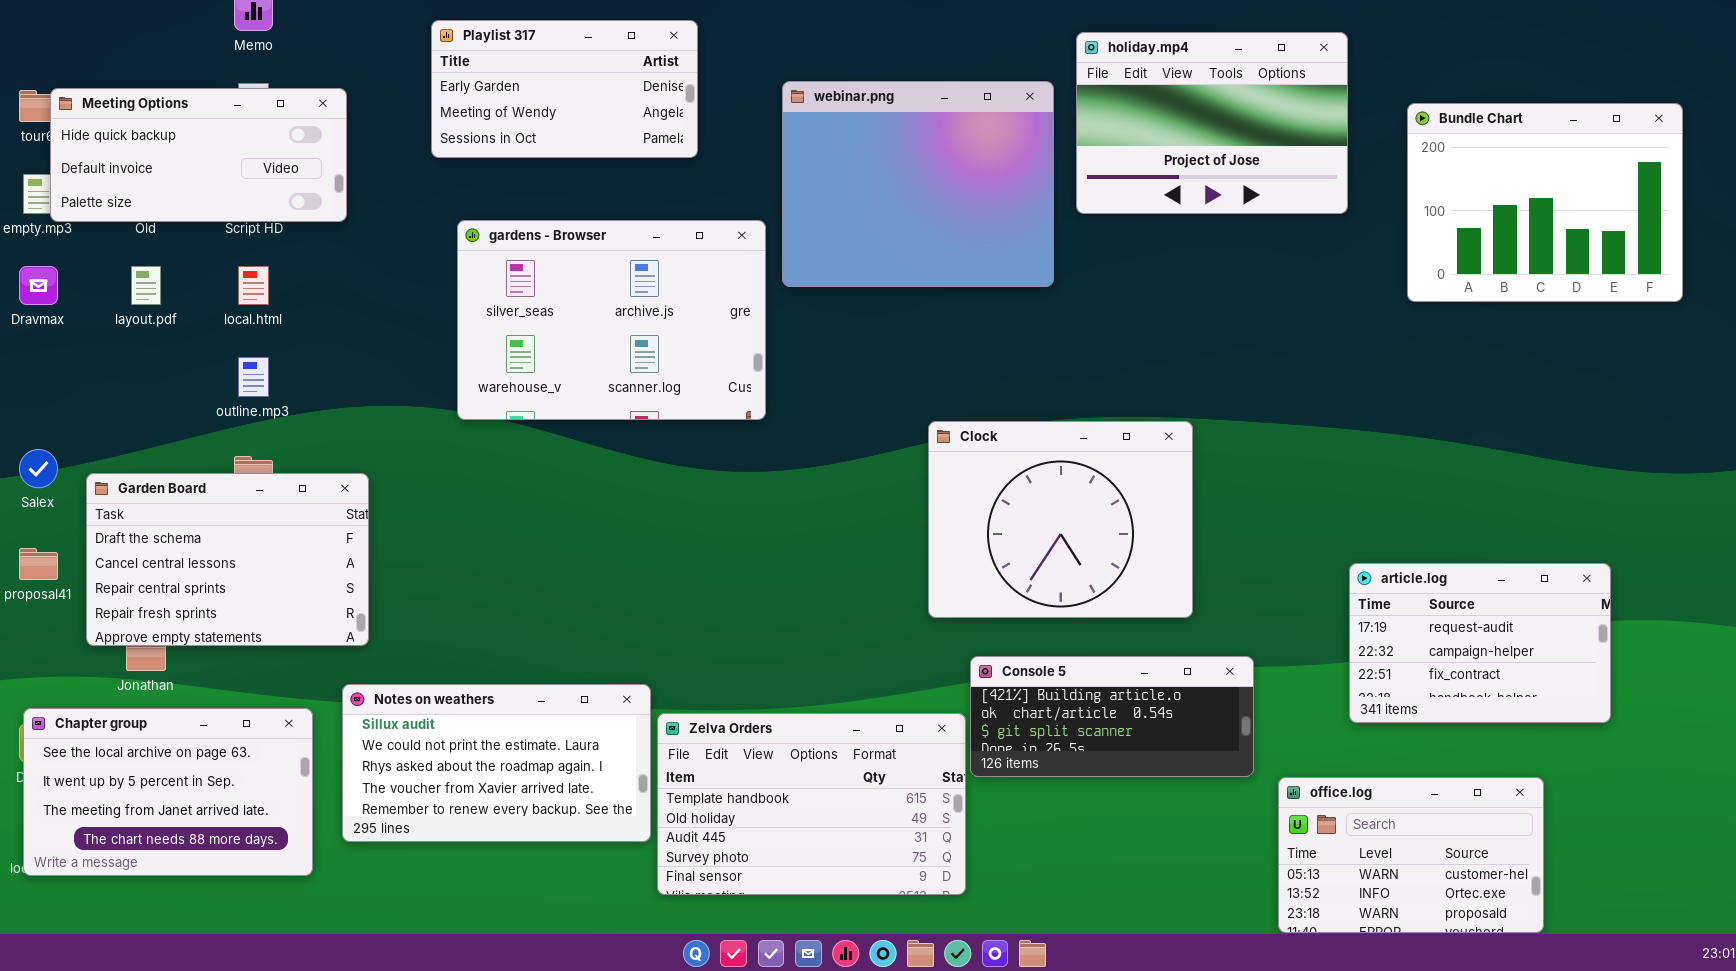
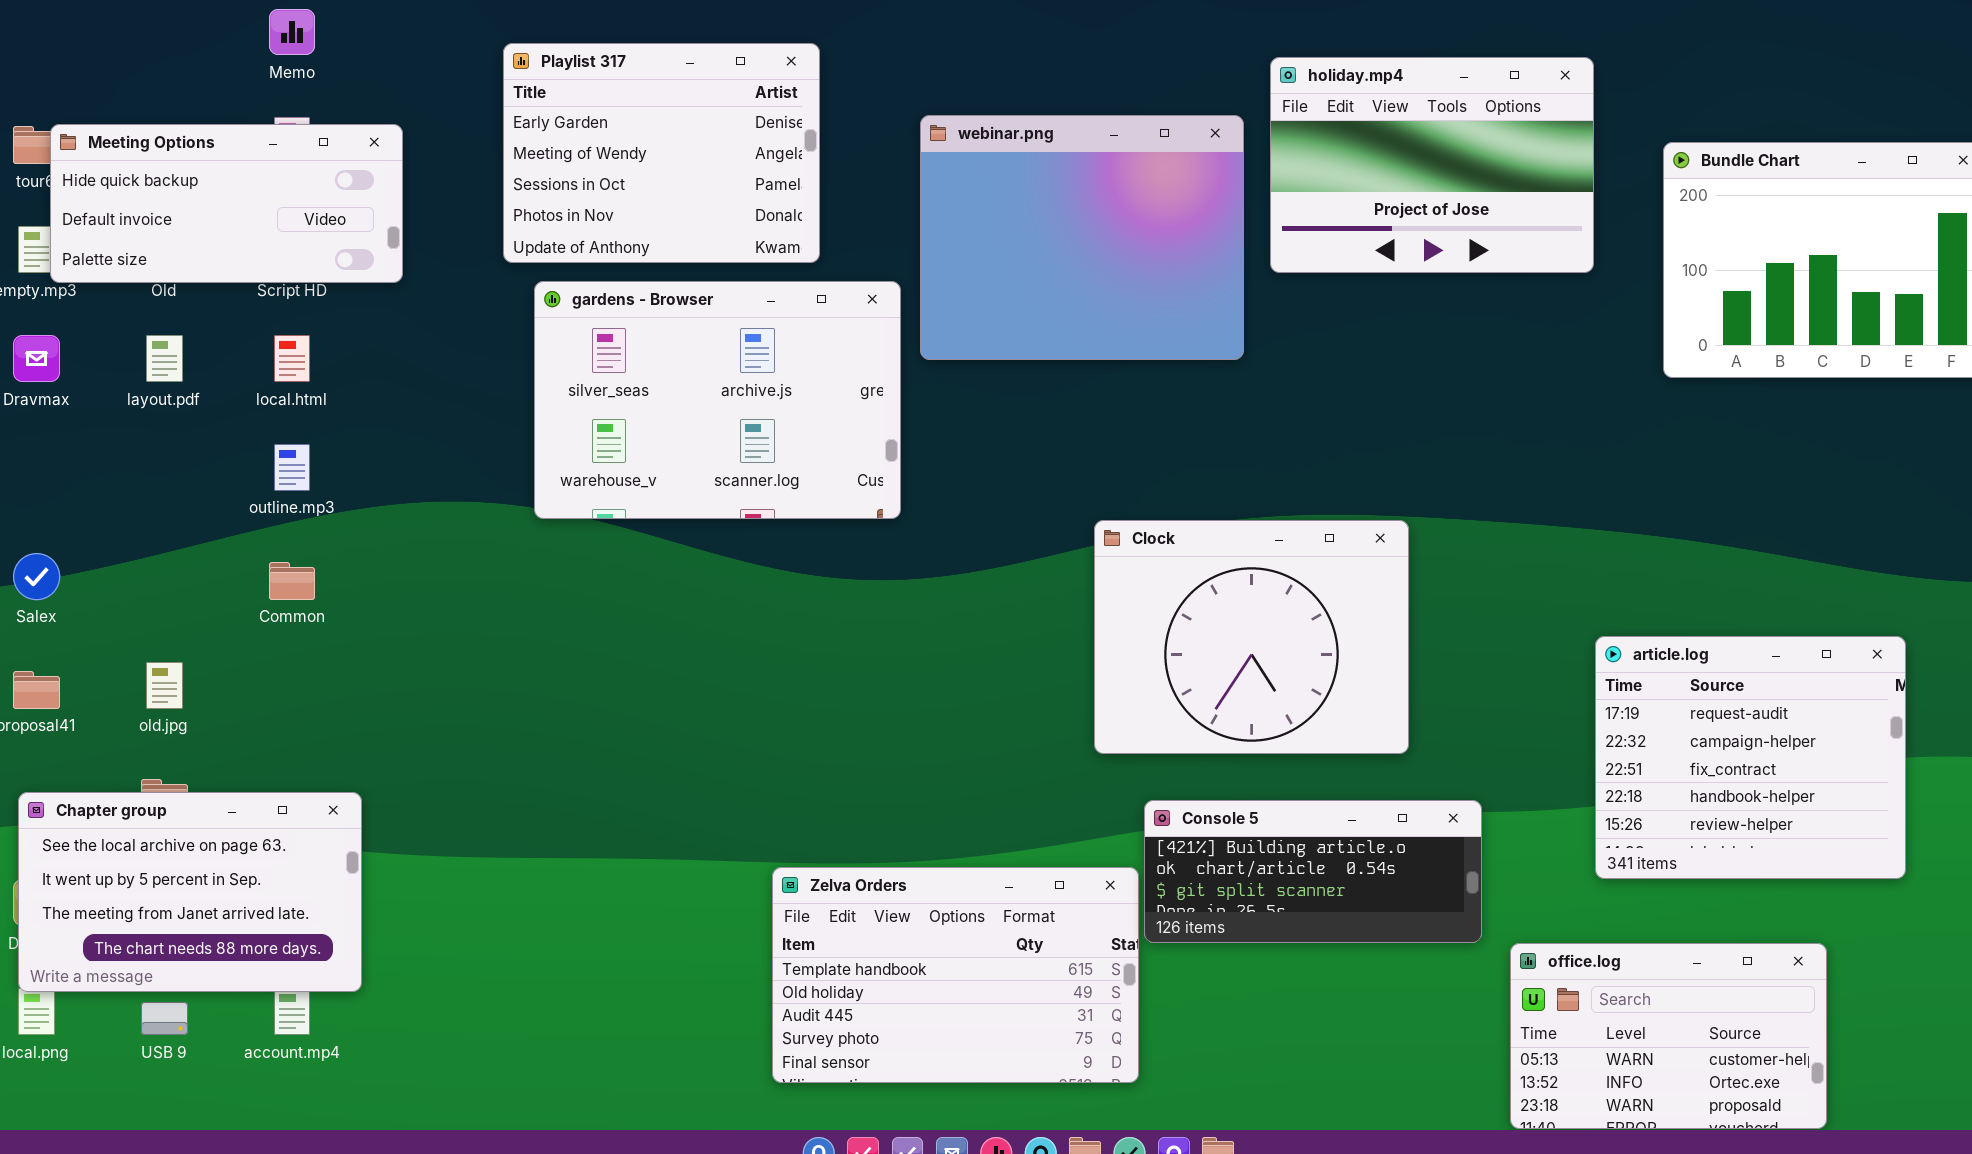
Playlist 317: [431,20,698,158] -> [503,43,820,263], resized
Garden Board: [86,473,369,646] -> none, closed
article.log: [1349,563,1611,723] -> [1595,636,1906,879], resized
Notes on weathers: [342,684,651,842] -> none, closed
Chapter group: [23,708,313,876] -> [18,792,362,992], moved

